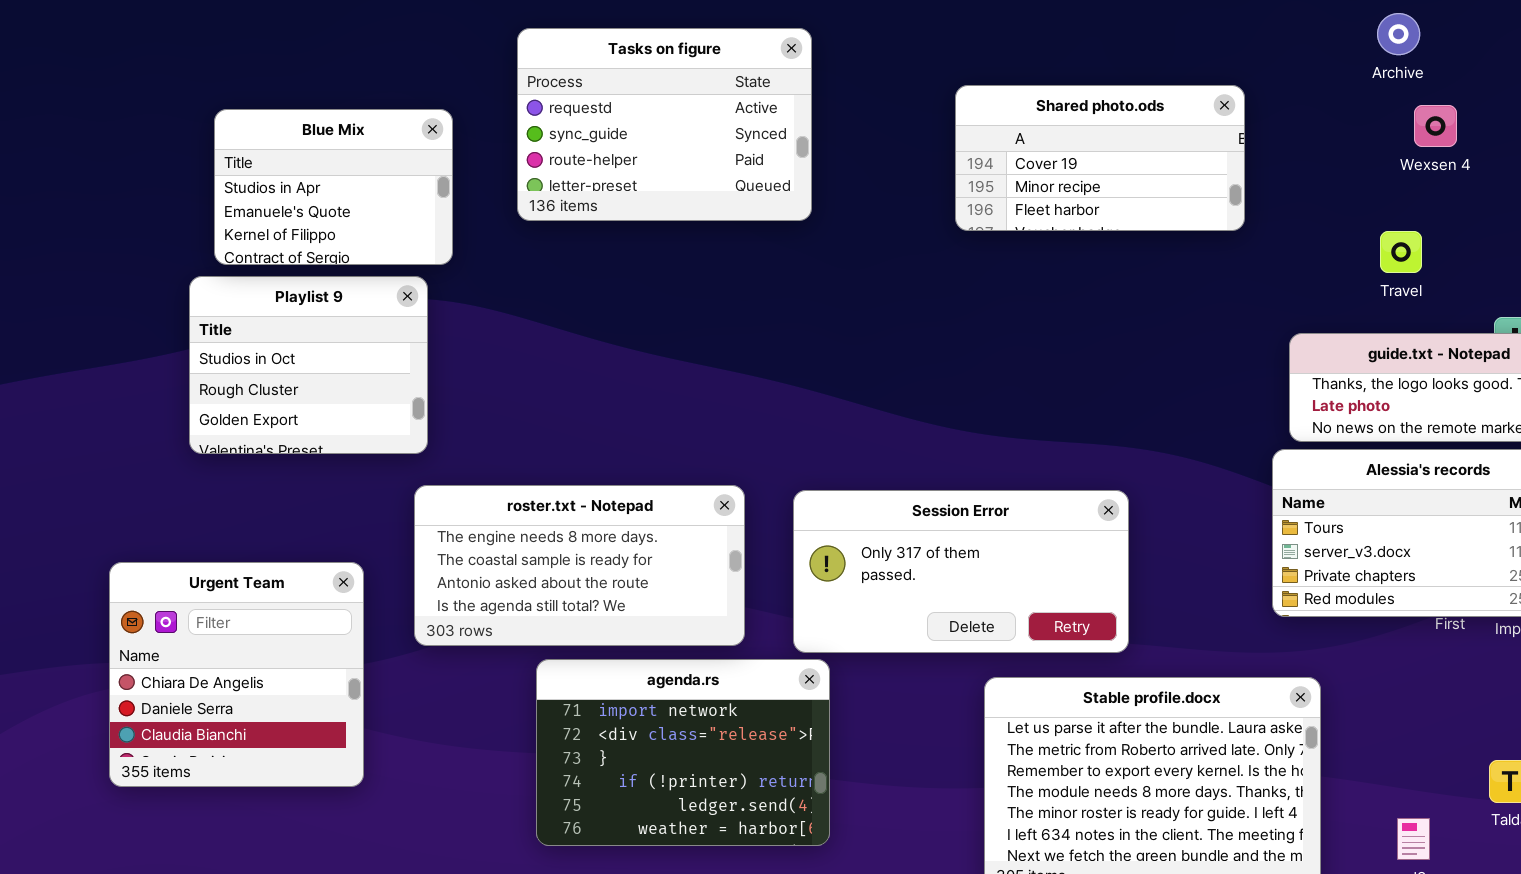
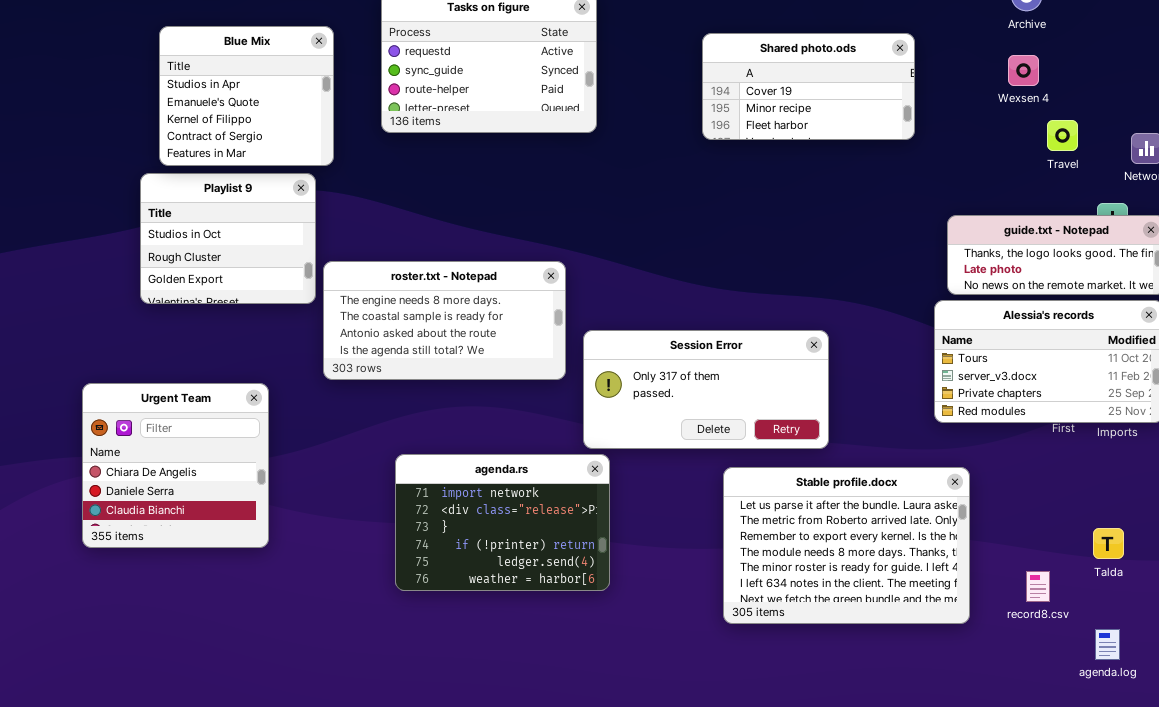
Wexsen 4: [1414,105,1457,147] -> [1008,55,1039,86], moved
Blue Mix: [214,109,453,265] -> [159,26,334,166], resized
Travel: [1380,231,1422,273] -> [1047,120,1078,151], moved
roster.txt - Notepad: [414,485,745,646] -> [323,261,566,380], moved

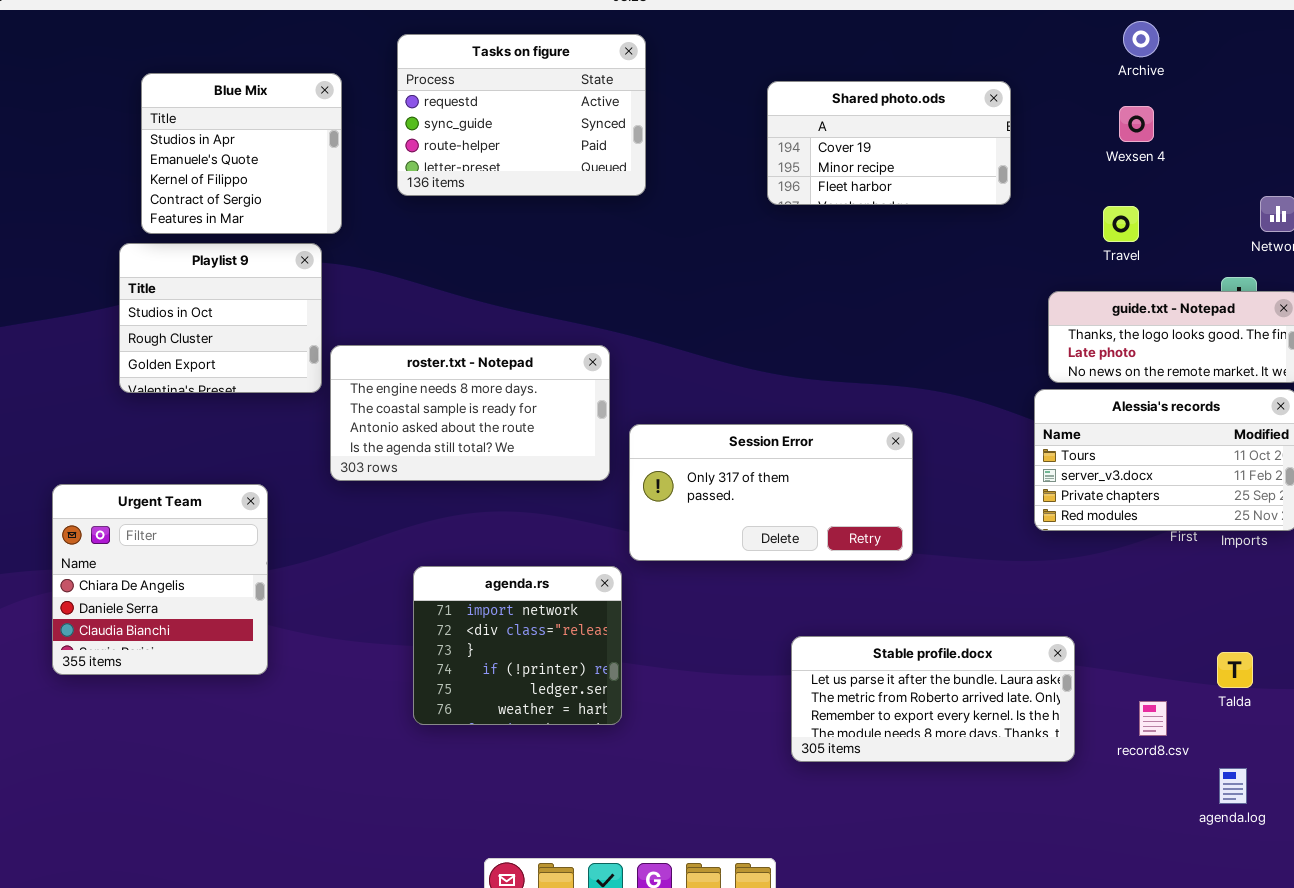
Travel: [1047,120,1078,151] -> [1103,206,1139,242], moved
agenda.rs: [395,454,610,591] -> [413,566,622,725], resized
Stable profile.docx: [723,467,970,624] -> [791,636,1075,762], resized

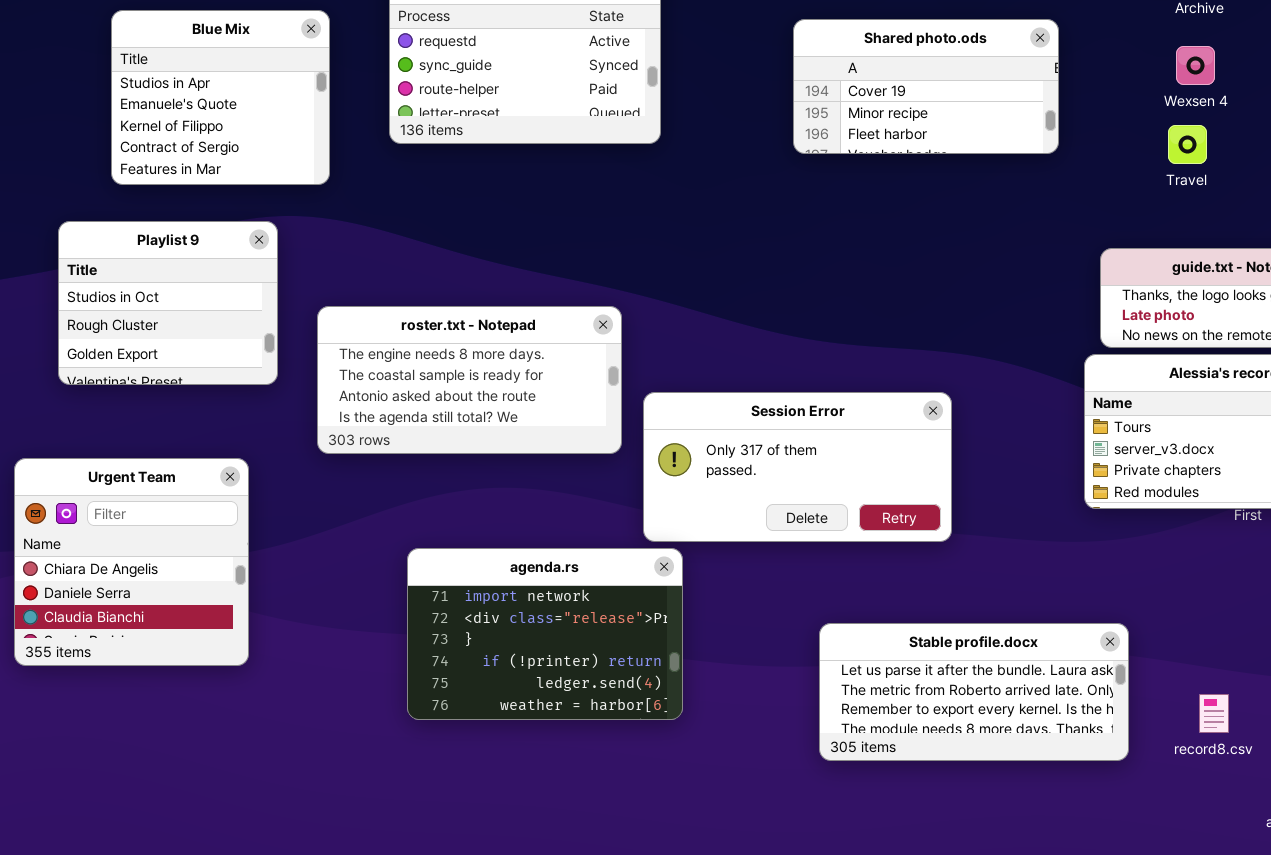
Travel: [1103,206,1139,242] -> [1168,125,1207,164], moved
Playlist 9: [119,243,322,393] -> [58,221,278,385], moved
agenda.rs: [413,566,622,725] -> [407,548,683,720], resized

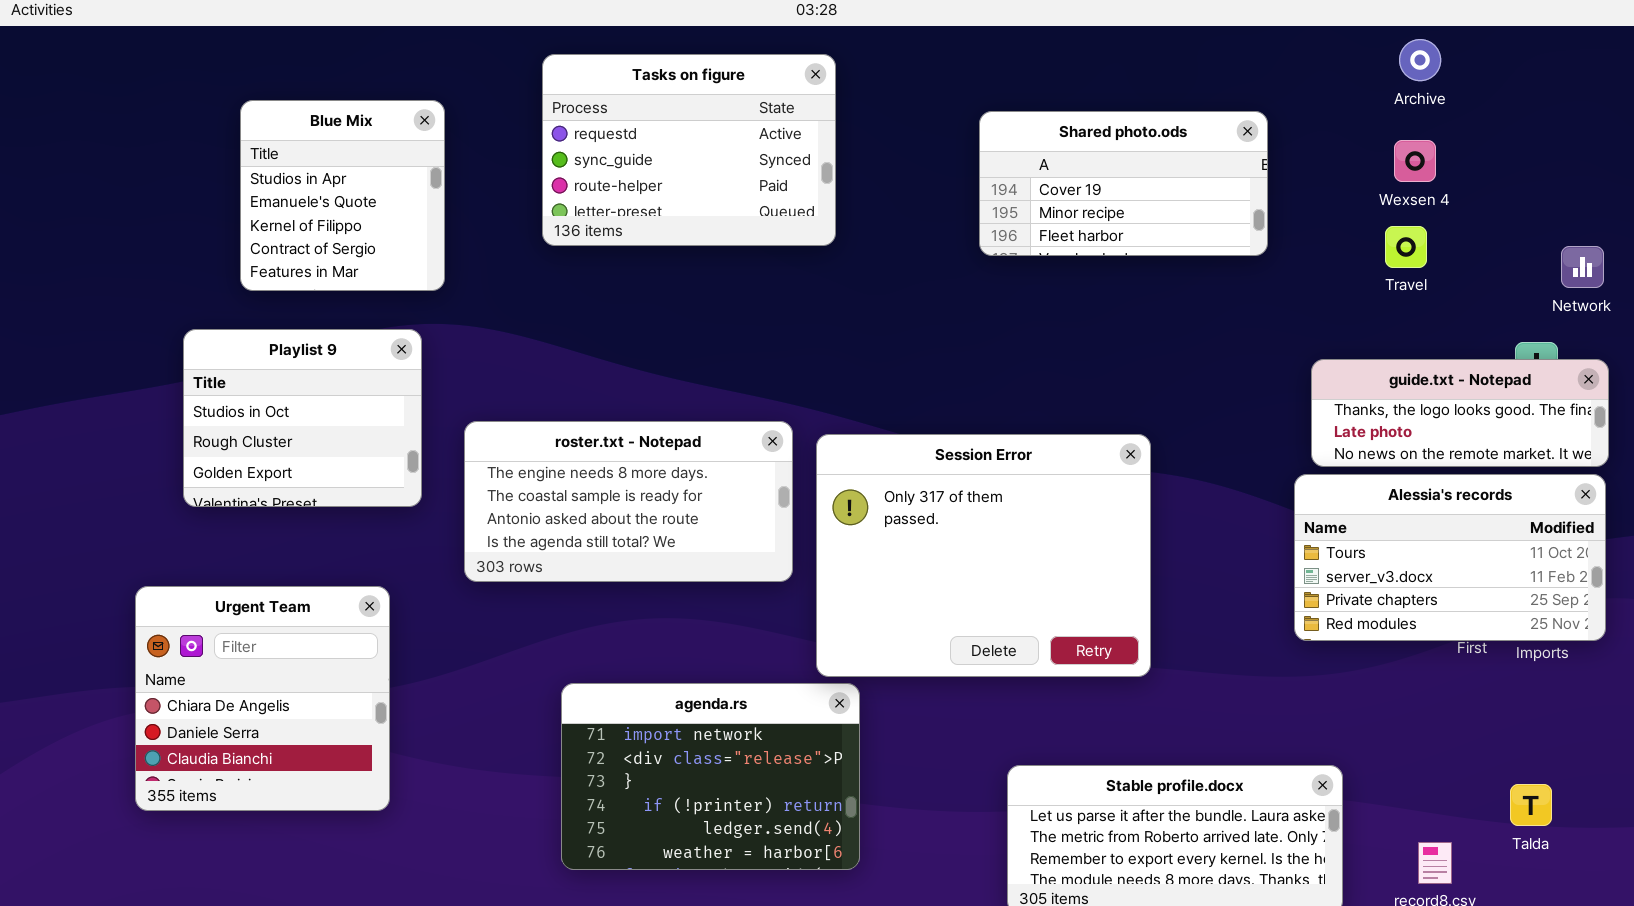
Blue Mix: [111,10,330,185] -> [240,100,445,291], resized
Session Error: [643,392,952,542] -> [816,434,1151,677], resized

